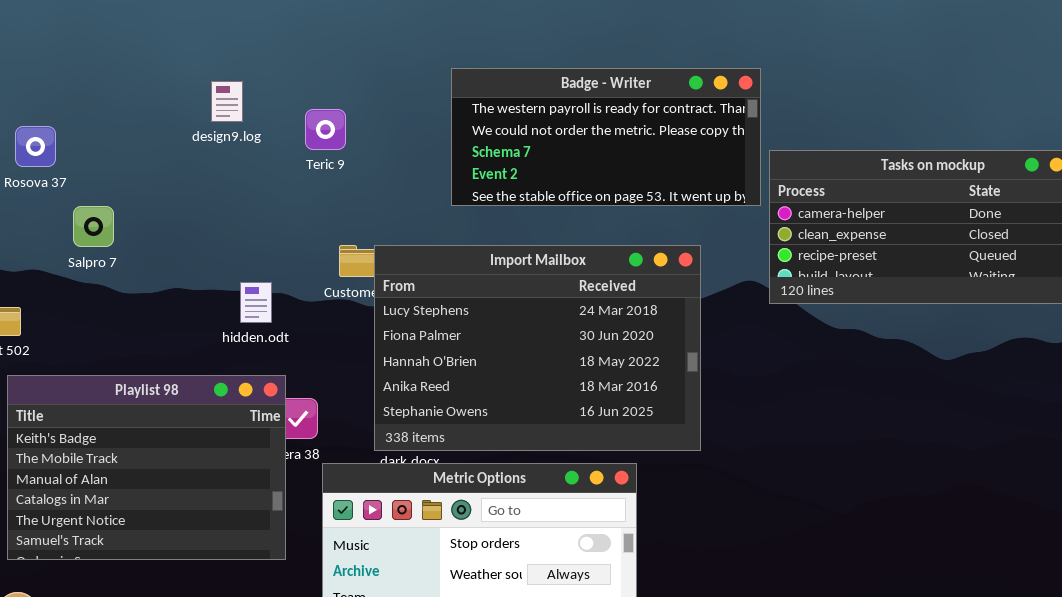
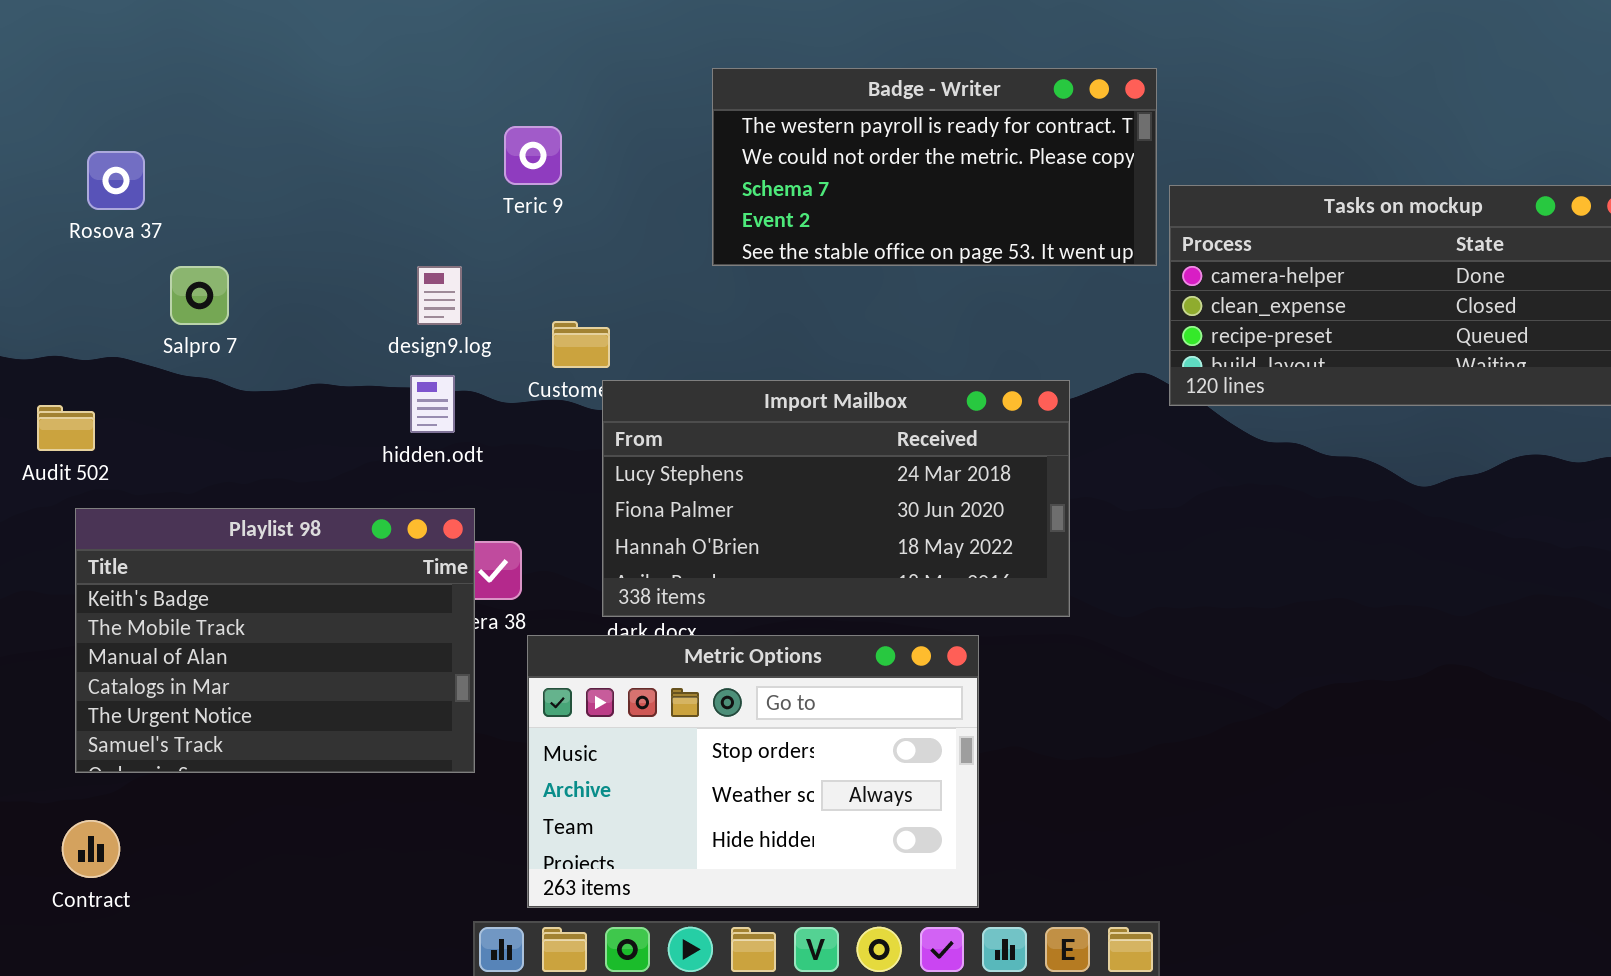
design9.log: [211,81,243,122] -> [417,266,462,325], moved
Import Mailbox: [374,245,701,451] -> [602,380,1070,617], resized

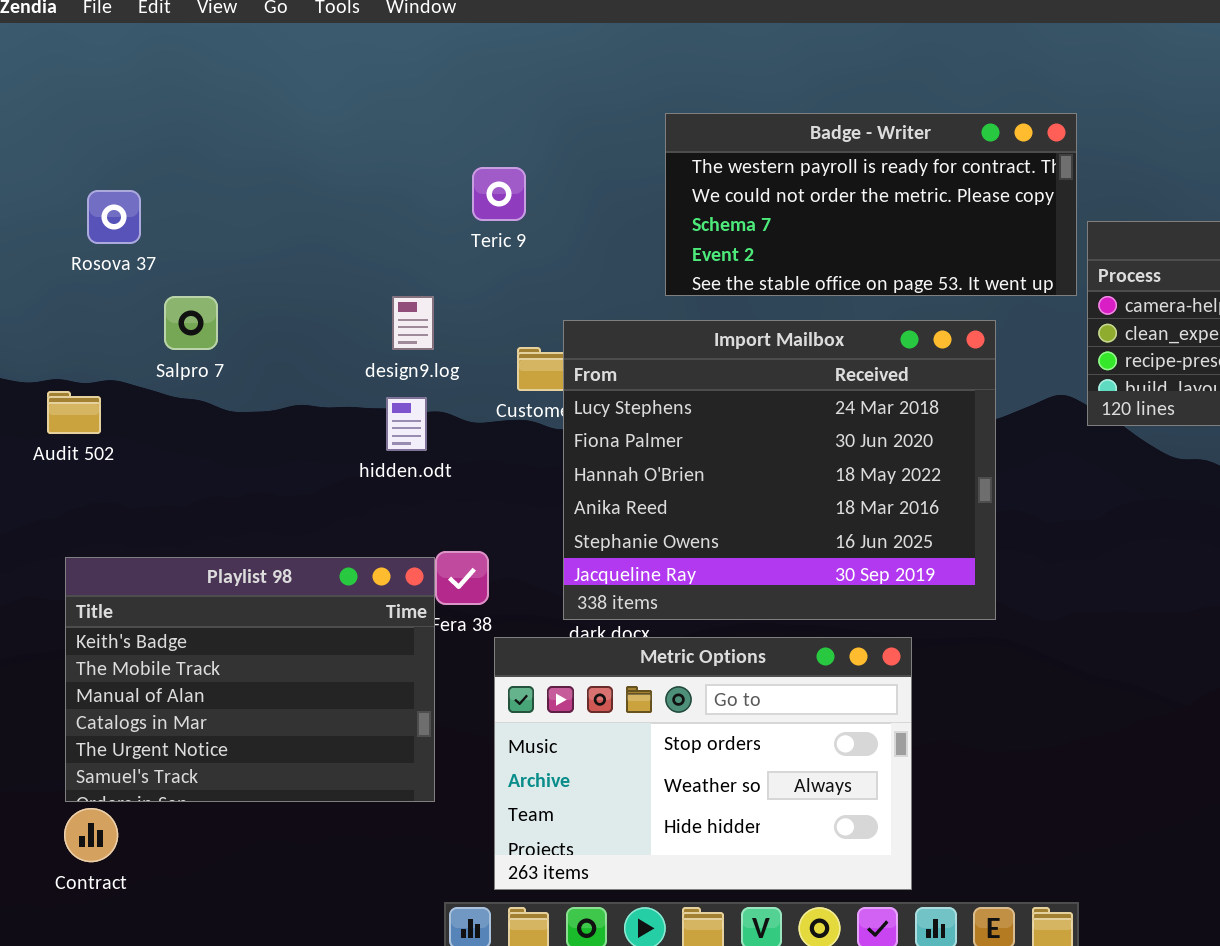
Import Mailbox: [602,380,1070,617] -> [563,320,996,620], resized
Audit 502: [37,405,95,451] -> [47,391,101,434], moved
Playlist 98: [75,508,475,773] -> [65,557,435,802], moved

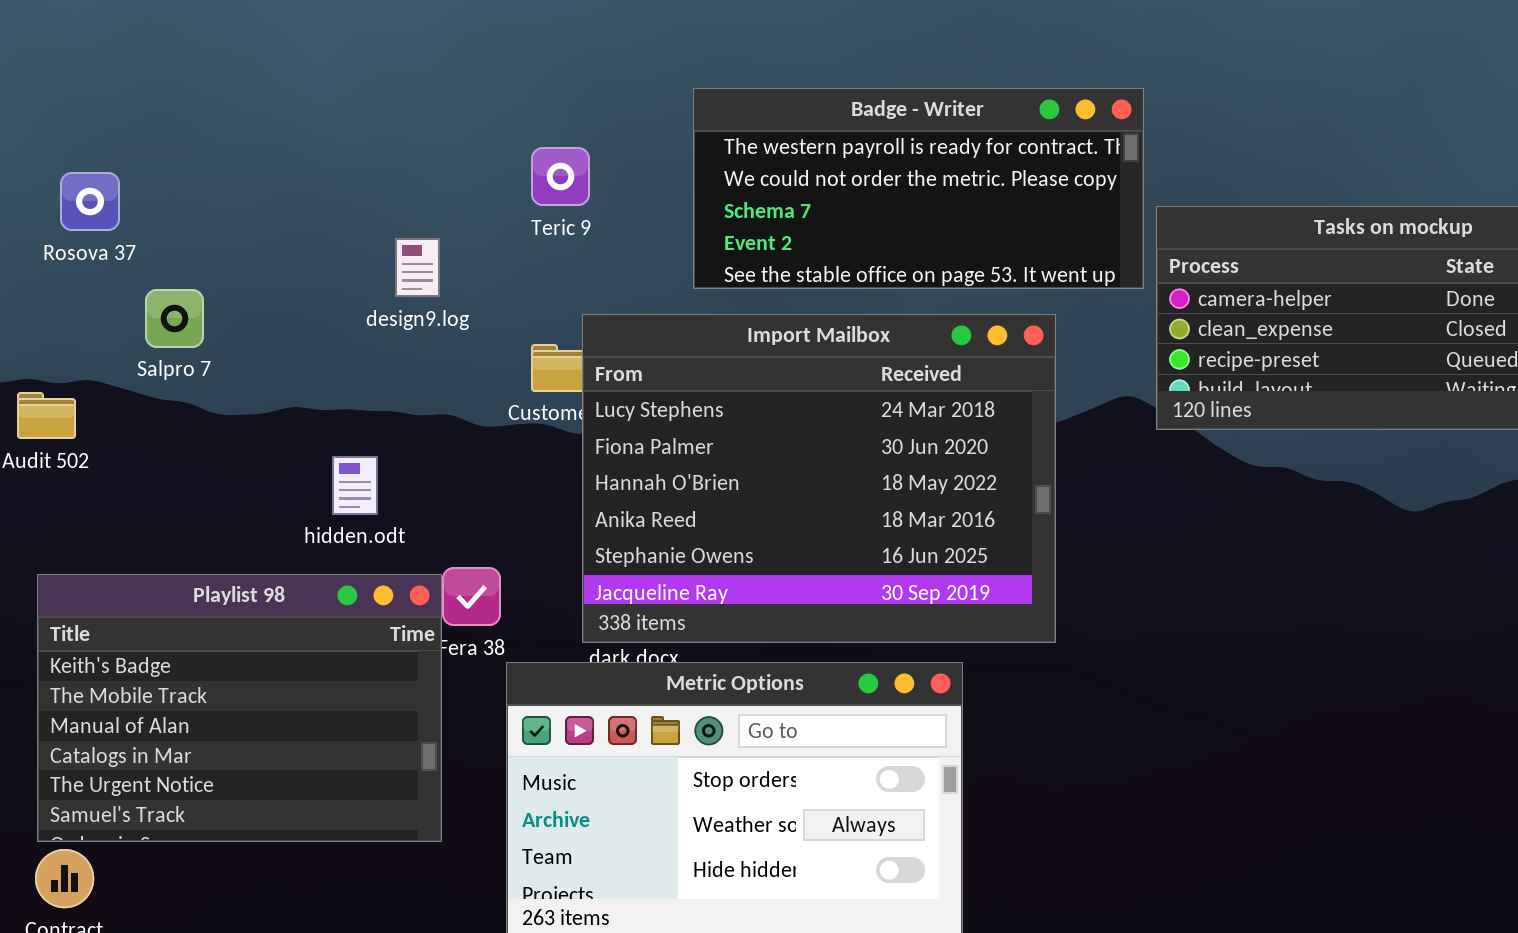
Teric 9: [472,167,526,221] -> [531,147,590,206], moved
design9.log: [392,296,434,350] -> [395,238,440,297], moved
hidden.odt: [386,397,427,451] -> [332,456,378,515], moved

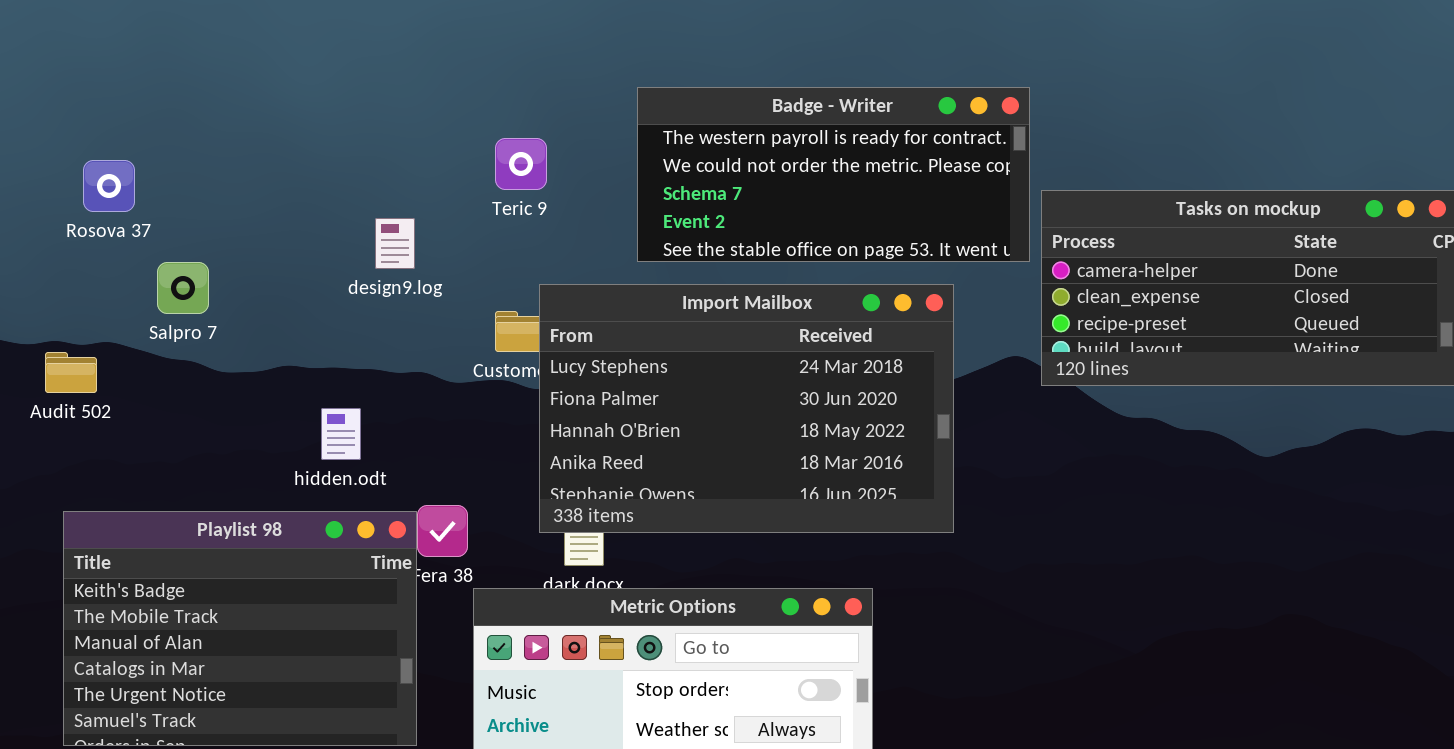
Import Mailbox: [582,314,1056,643] -> [539,284,954,533], resized

